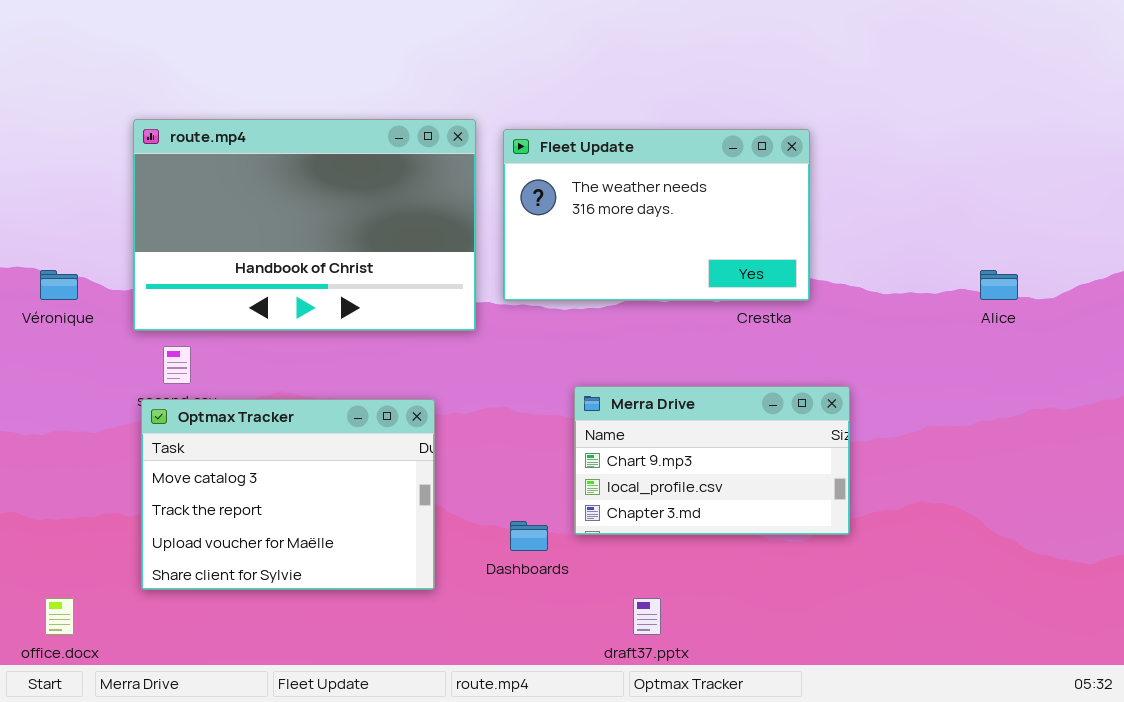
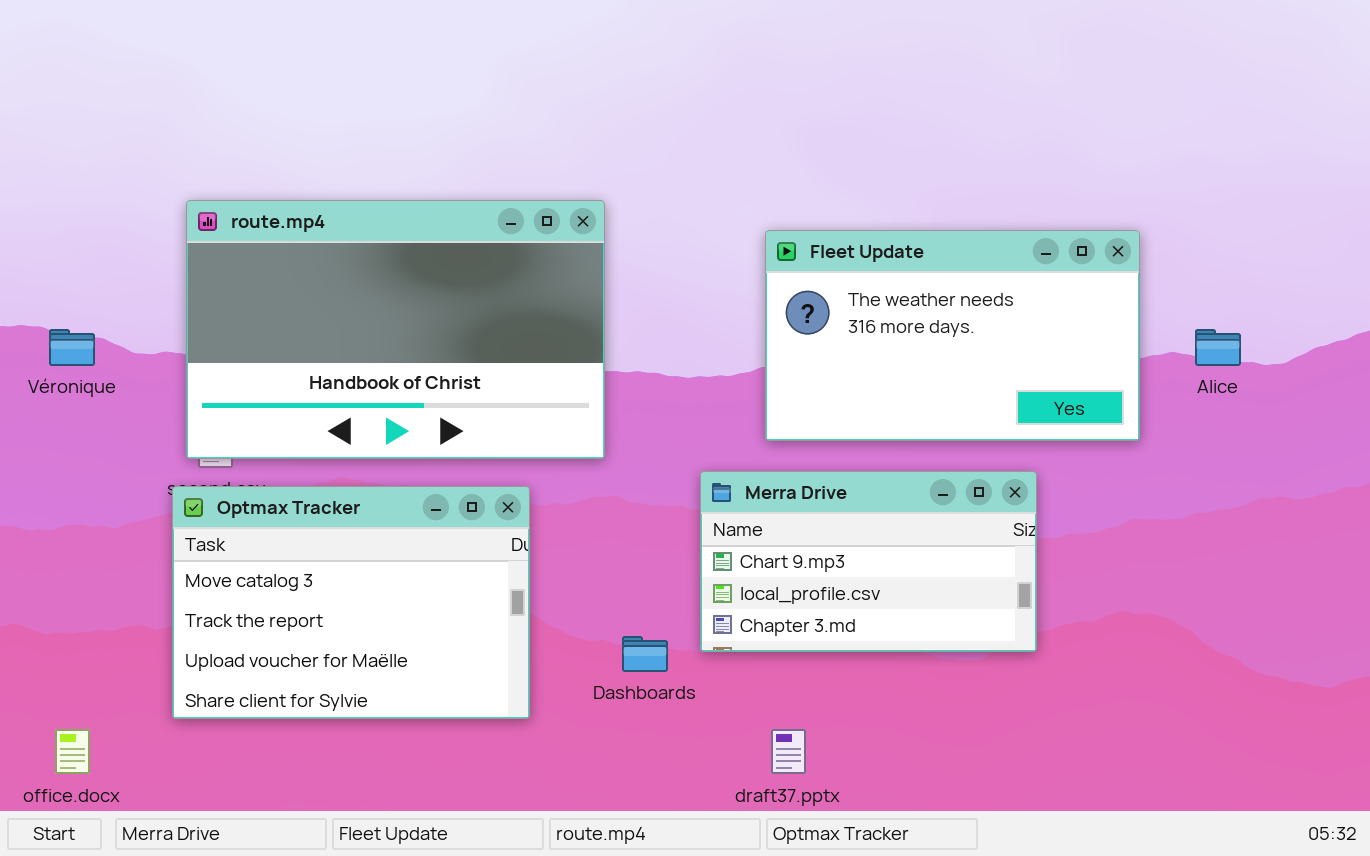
route.mp4: [133,119,476,331] -> [186,200,605,459], moved
Fleet Update: [503,129,810,301] -> [765,230,1140,441], moved

